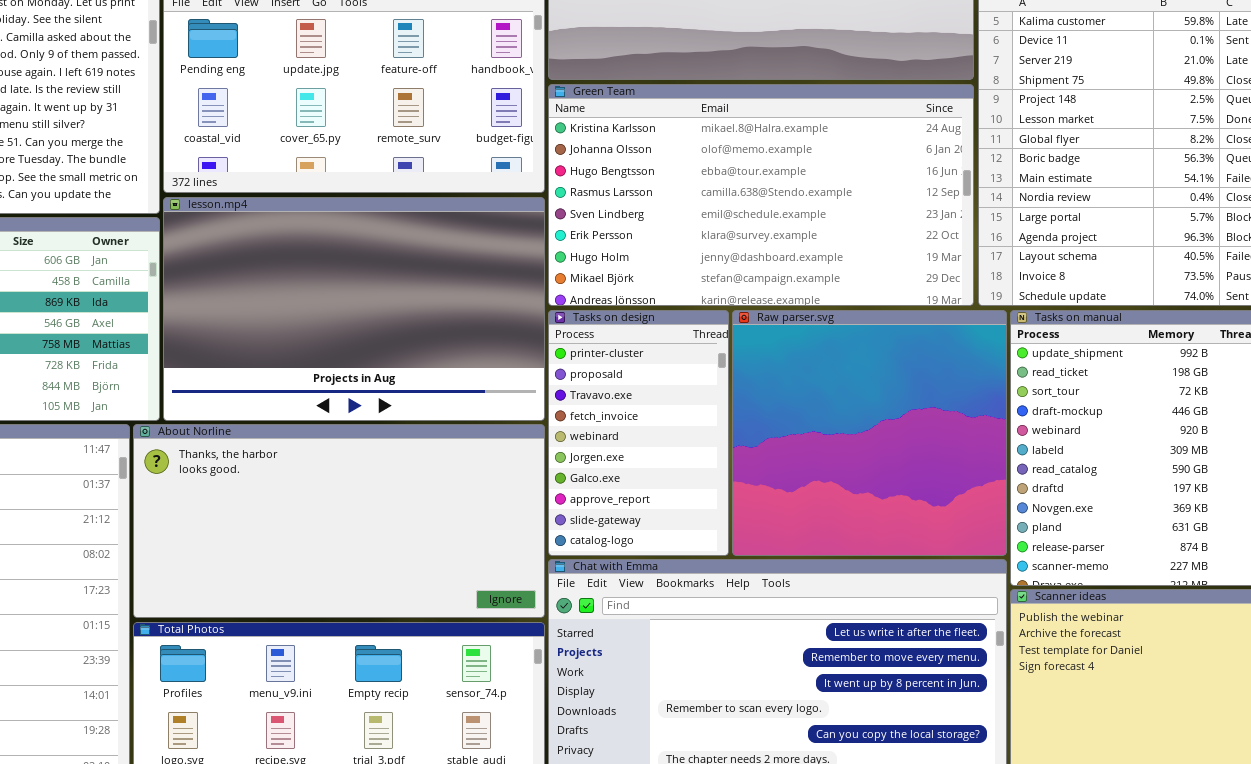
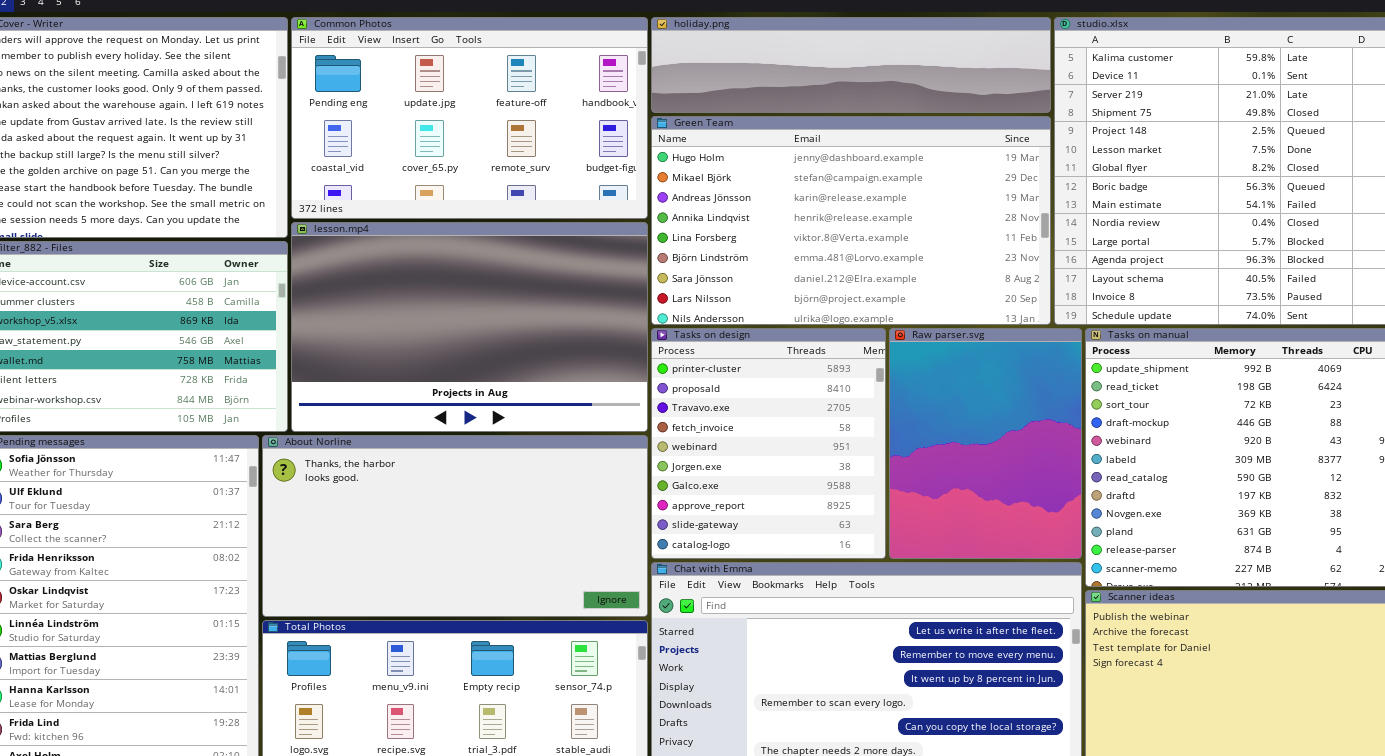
Green Team: [548,84,974,306] -> [651,116,1051,325], scrolled down 6 rows
Tasks on design: [548,310,729,556] -> [651,328,886,559], resized
Raw parser.svg: [732,310,1007,556] -> [889,328,1082,559], resized

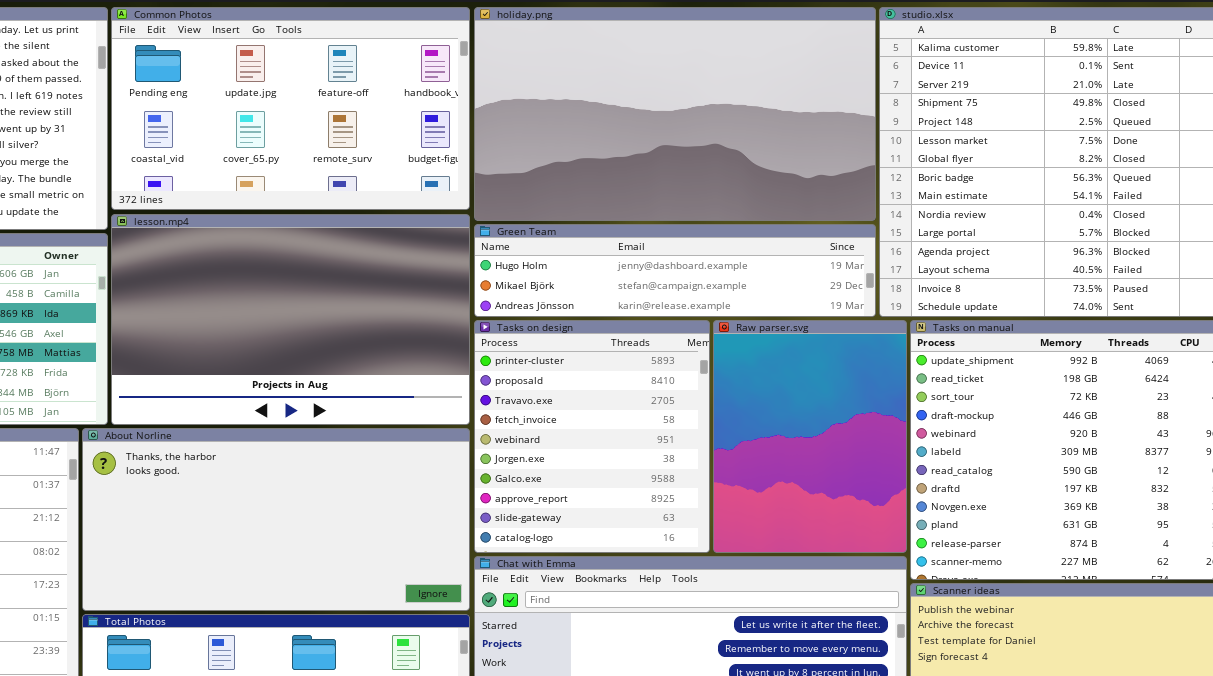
holiday.png: [651,17,1051,113] -> [474,7,876,221], resized
Green Team: [651,116,1051,325] -> [474,224,876,317], resized

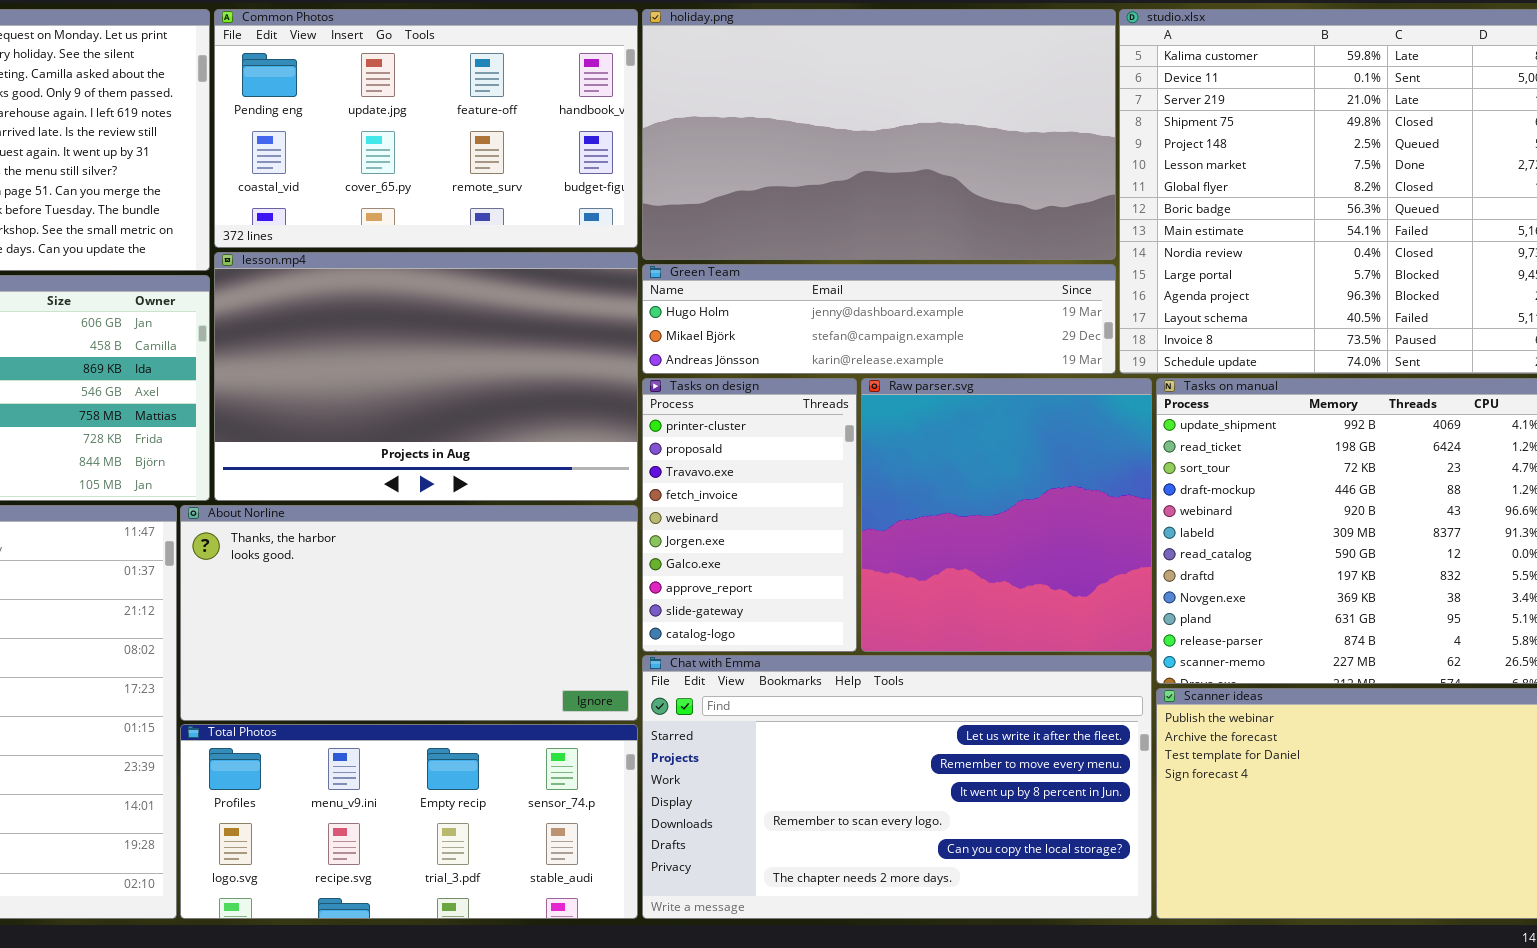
Tasks on design: [474,320,710,553] -> [642,378,857,652], resized
Raw parser.svg: [713,320,907,553] -> [861,378,1152,652], resized

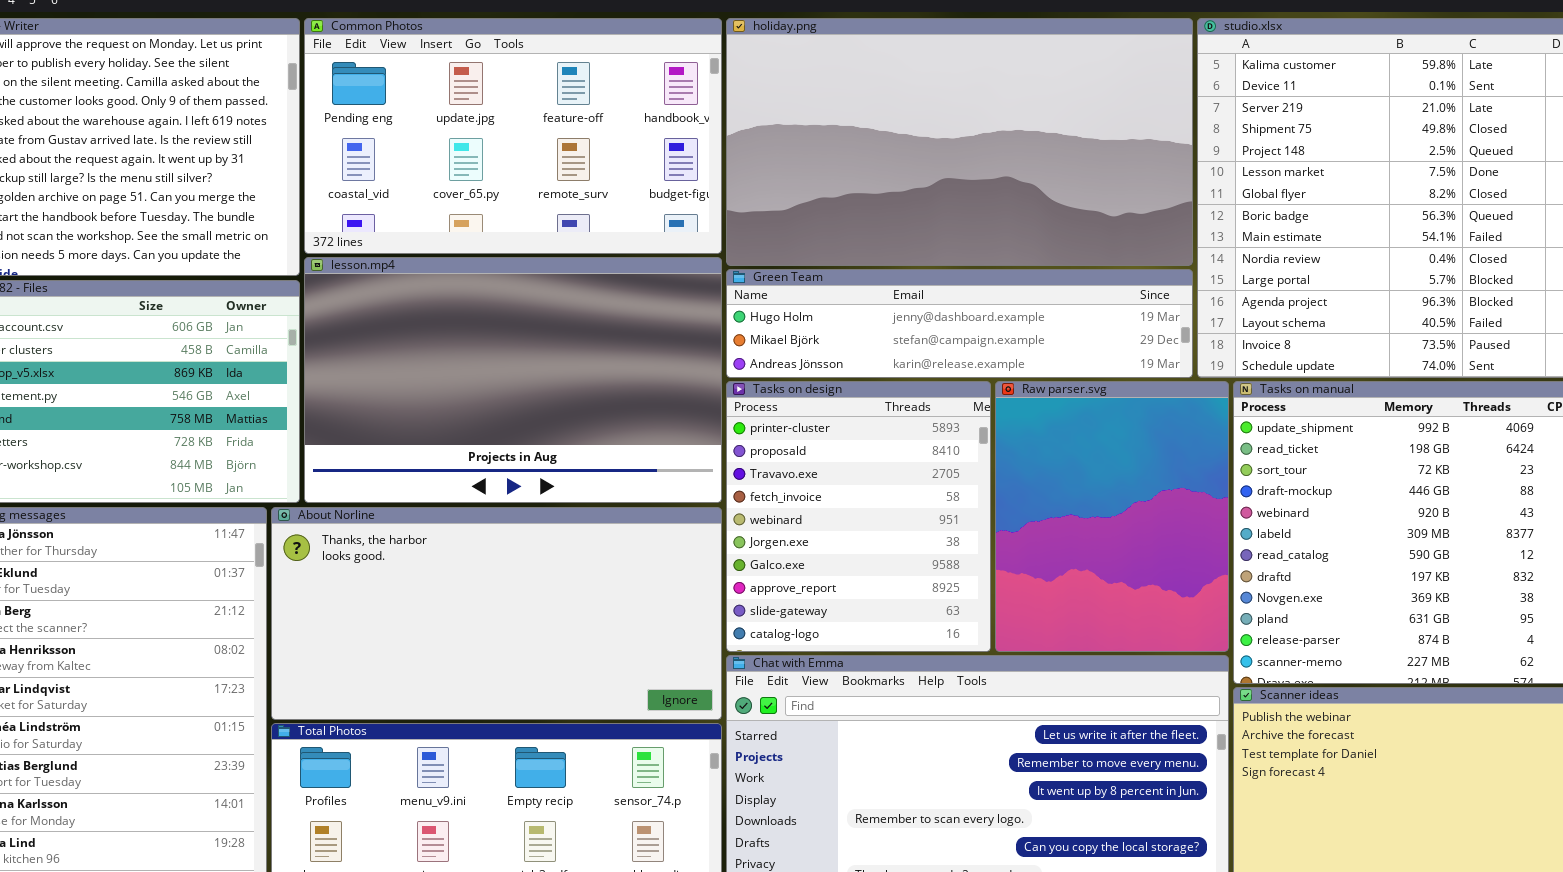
Tasks on design: [642,378,857,652] -> [726,381,991,652], resized
Raw parser.svg: [861,378,1152,652] -> [995,381,1229,652], resized

